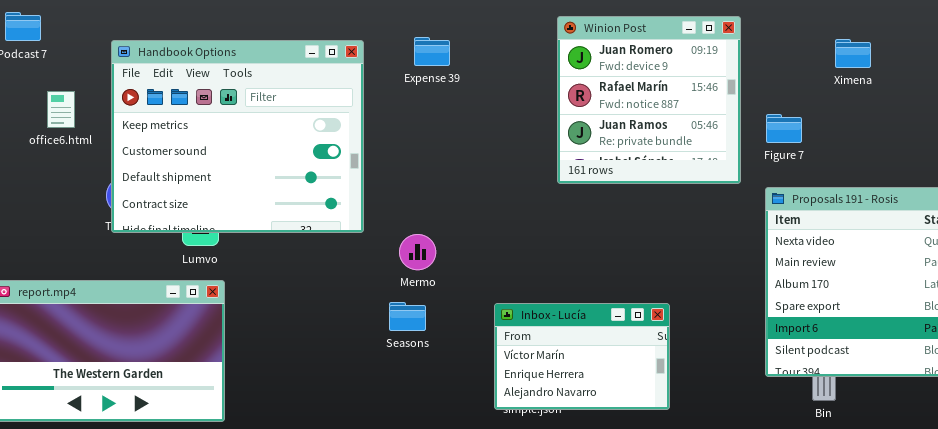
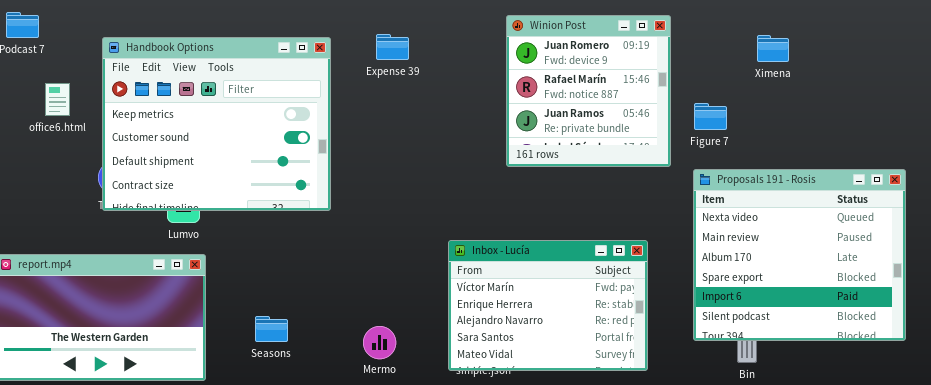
Mermo: [399,234,436,270] -> [363,326,396,359], moved
Seasons: [389,302,426,331] -> [255,316,288,342], moved
Inbox - Lucía: [494,303,670,410] -> [448,240,648,371], resized

